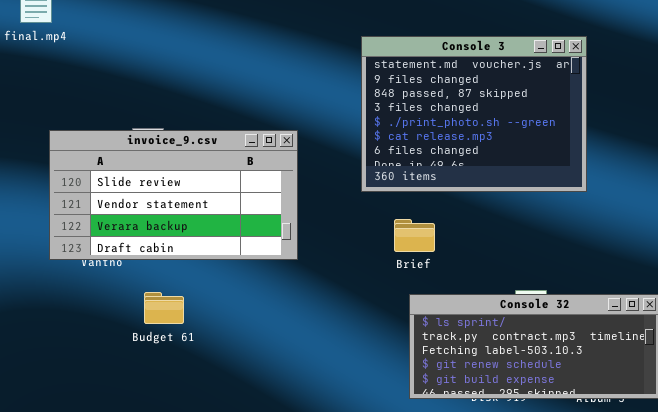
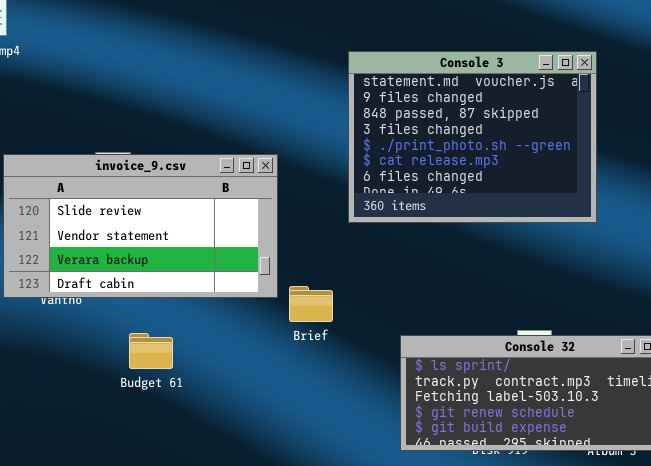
Brief: [394,219,435,252] -> [289,286,333,322], moved
Budget 61: [144,292,184,324] -> [129,333,173,369], moved

